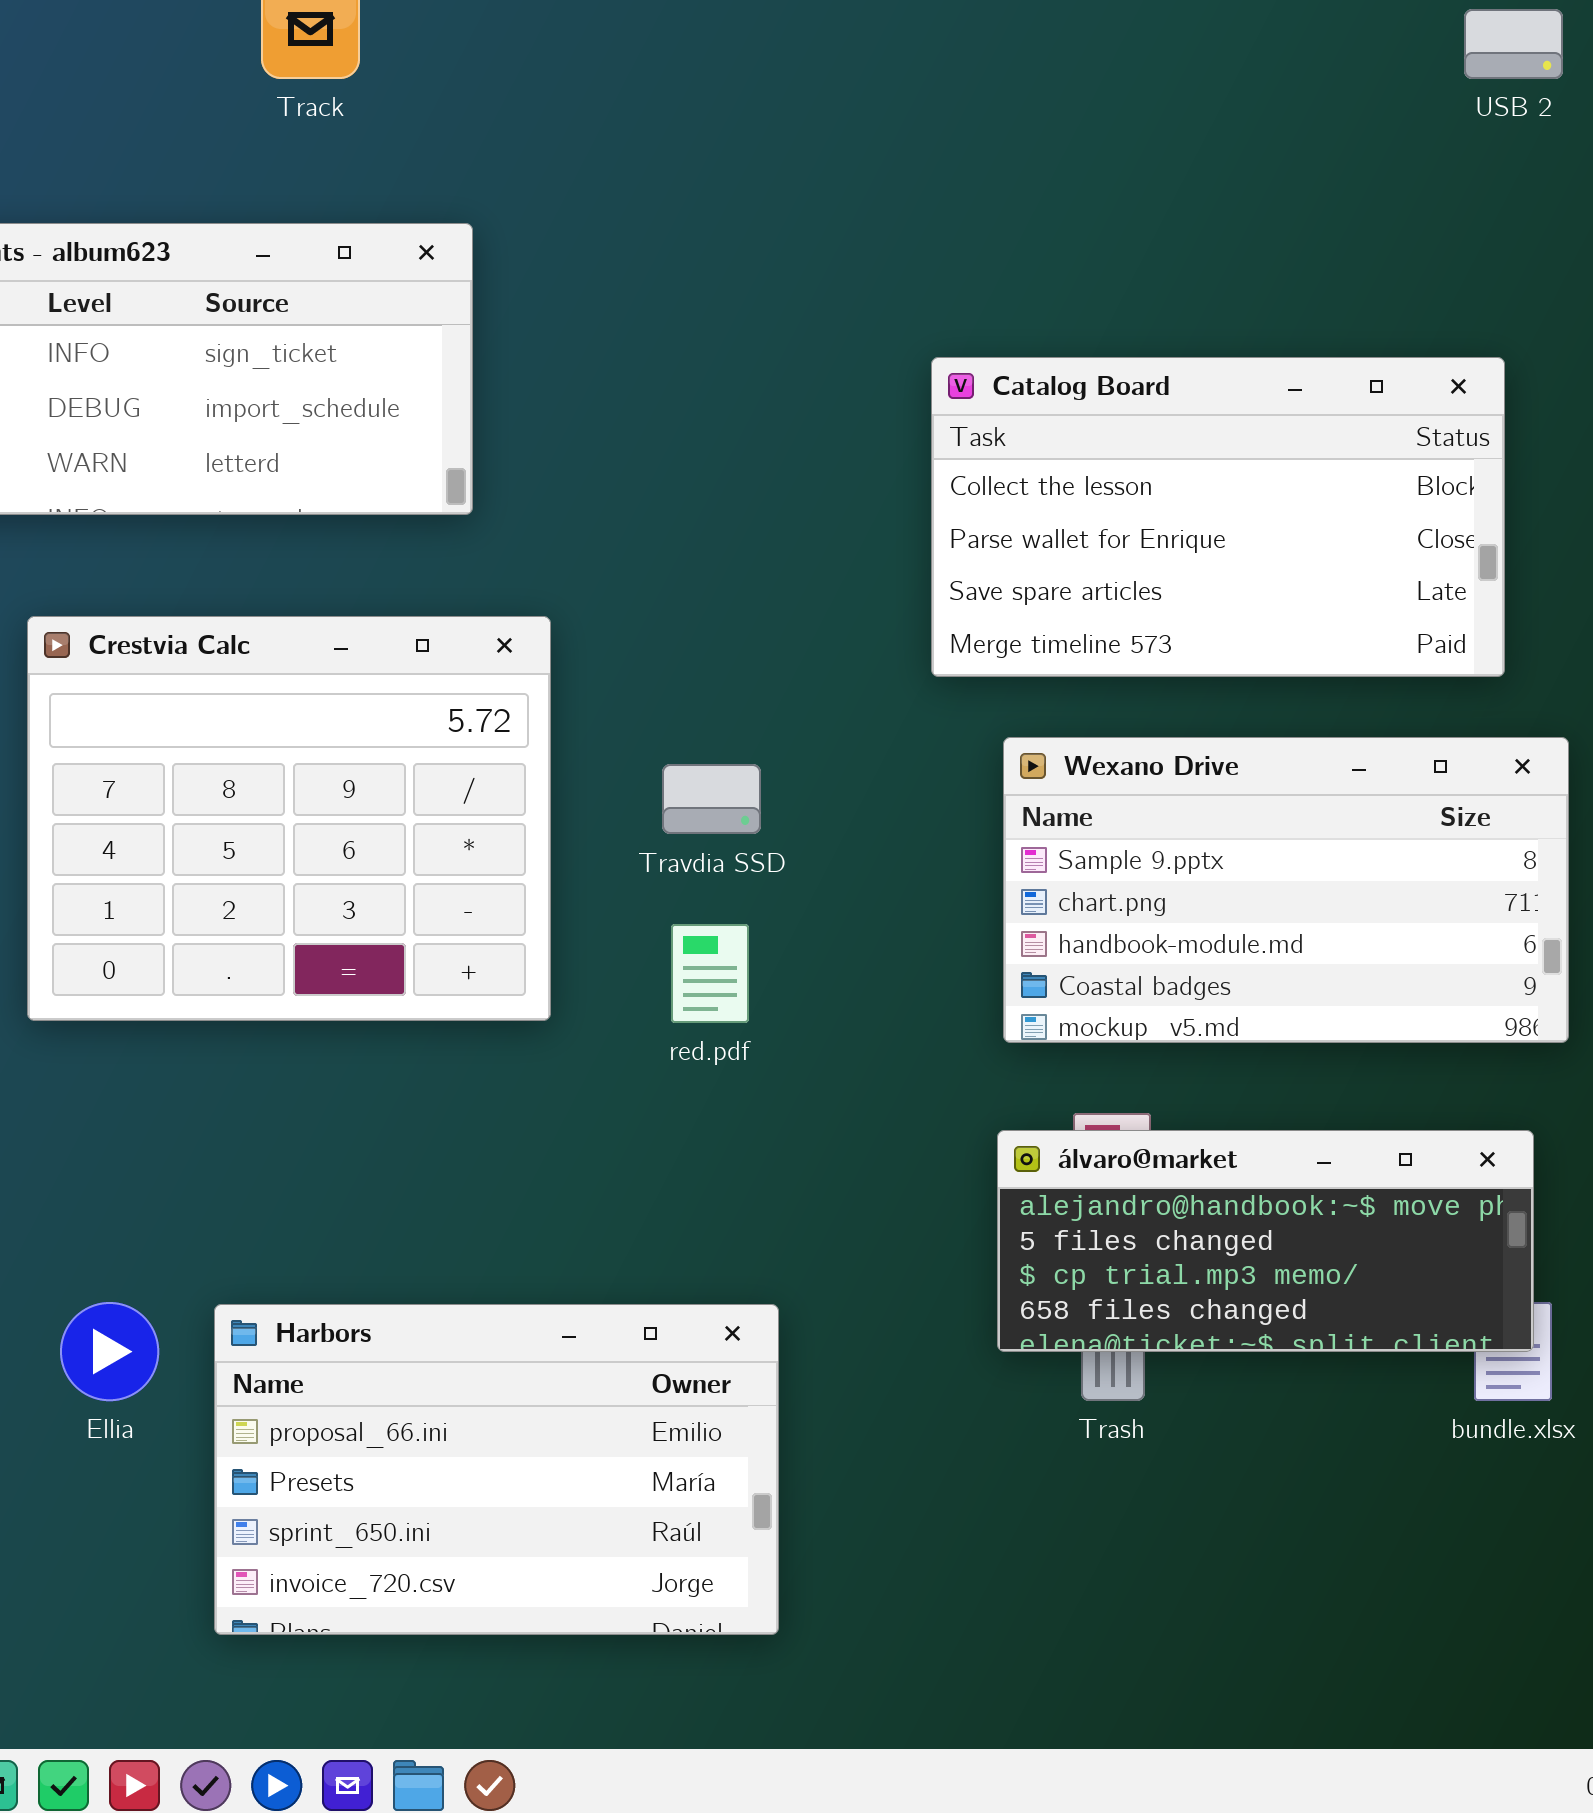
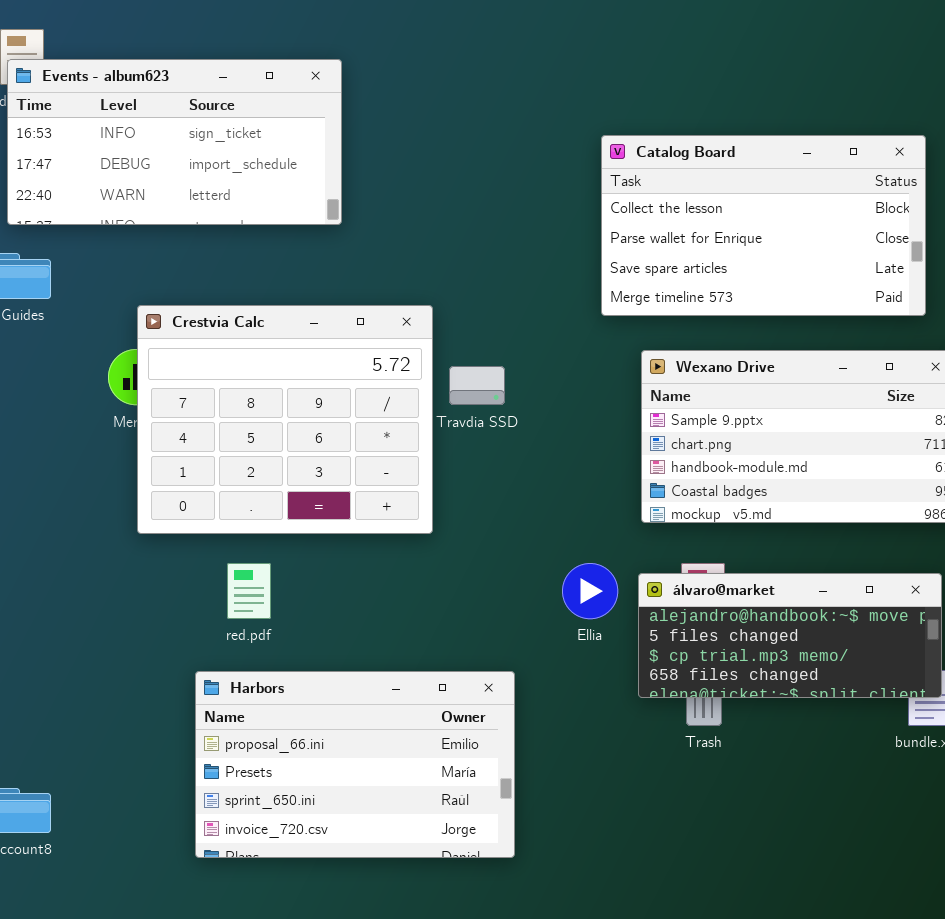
Crestvia Calc: [27,616,551,1021] -> [137,305,433,534], moved
red.pdf: [671,924,749,1023] -> [227,563,271,619], moved
Ellia: [60,1302,159,1401] -> [562,563,618,619], moved

